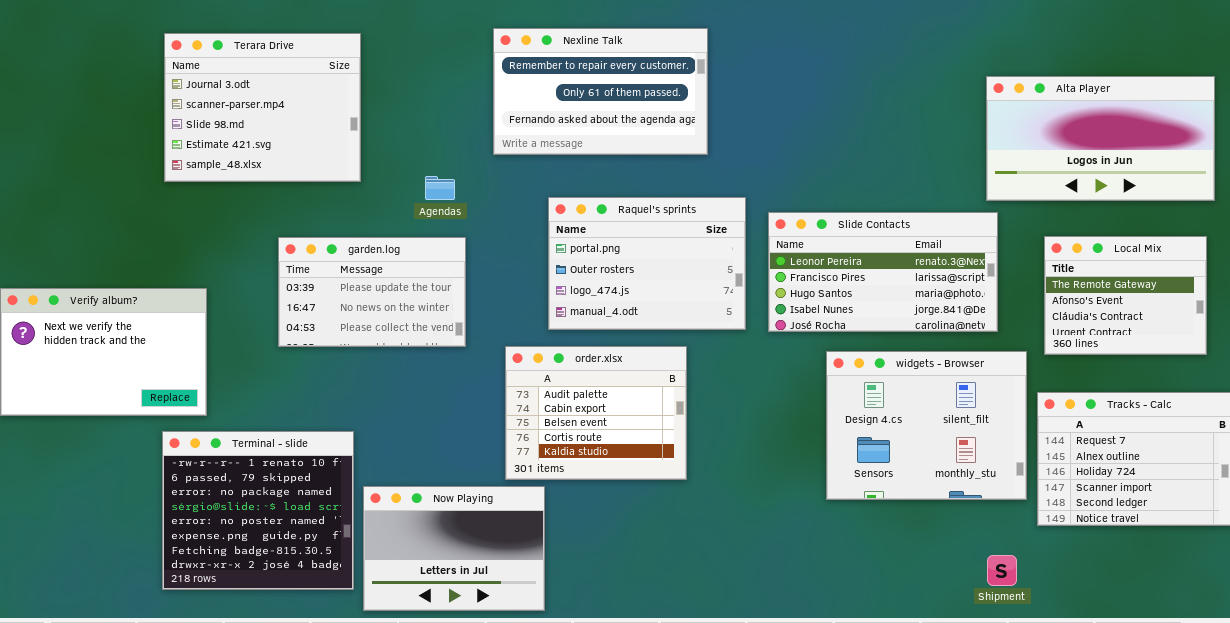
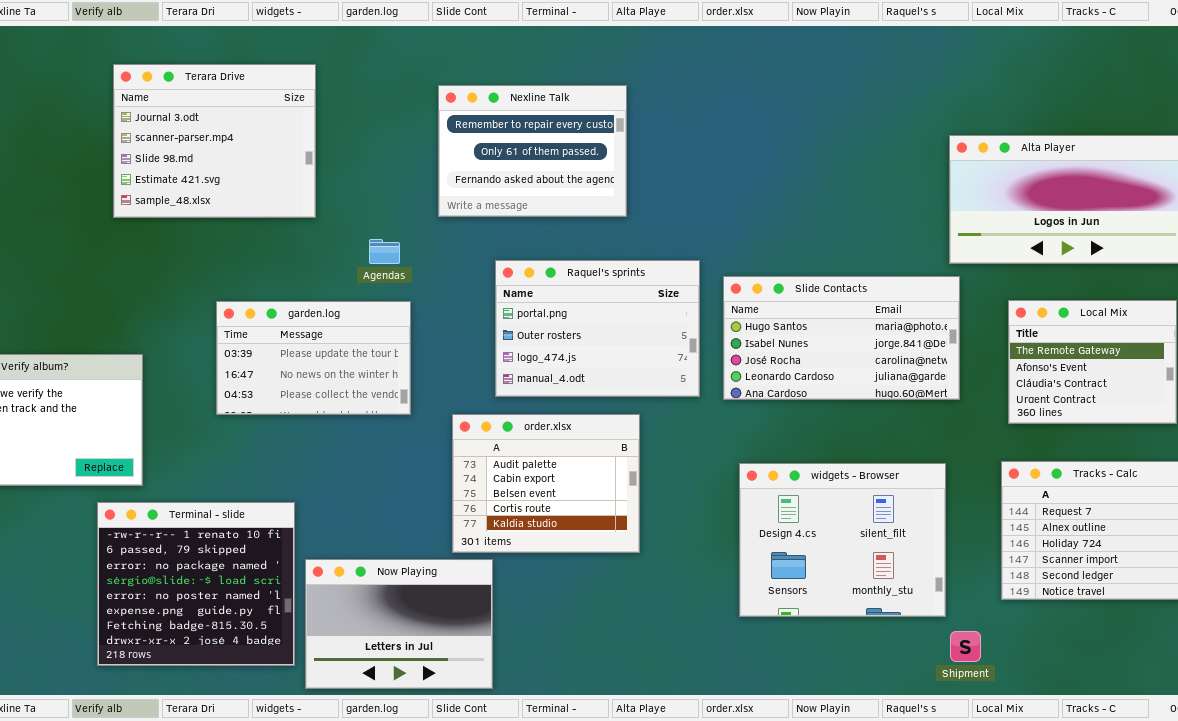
Nexline Talk: [493,28,708,155] -> [438,85,627,217], resized
Terara Drive: [164,33,361,182] -> [113,64,316,218], moved
Slide Contacts: [768,212,998,332] -> [723,276,960,400], scrolled down 2 rows
widgets - Browser: [826,351,1027,500] -> [739,463,946,617], moved

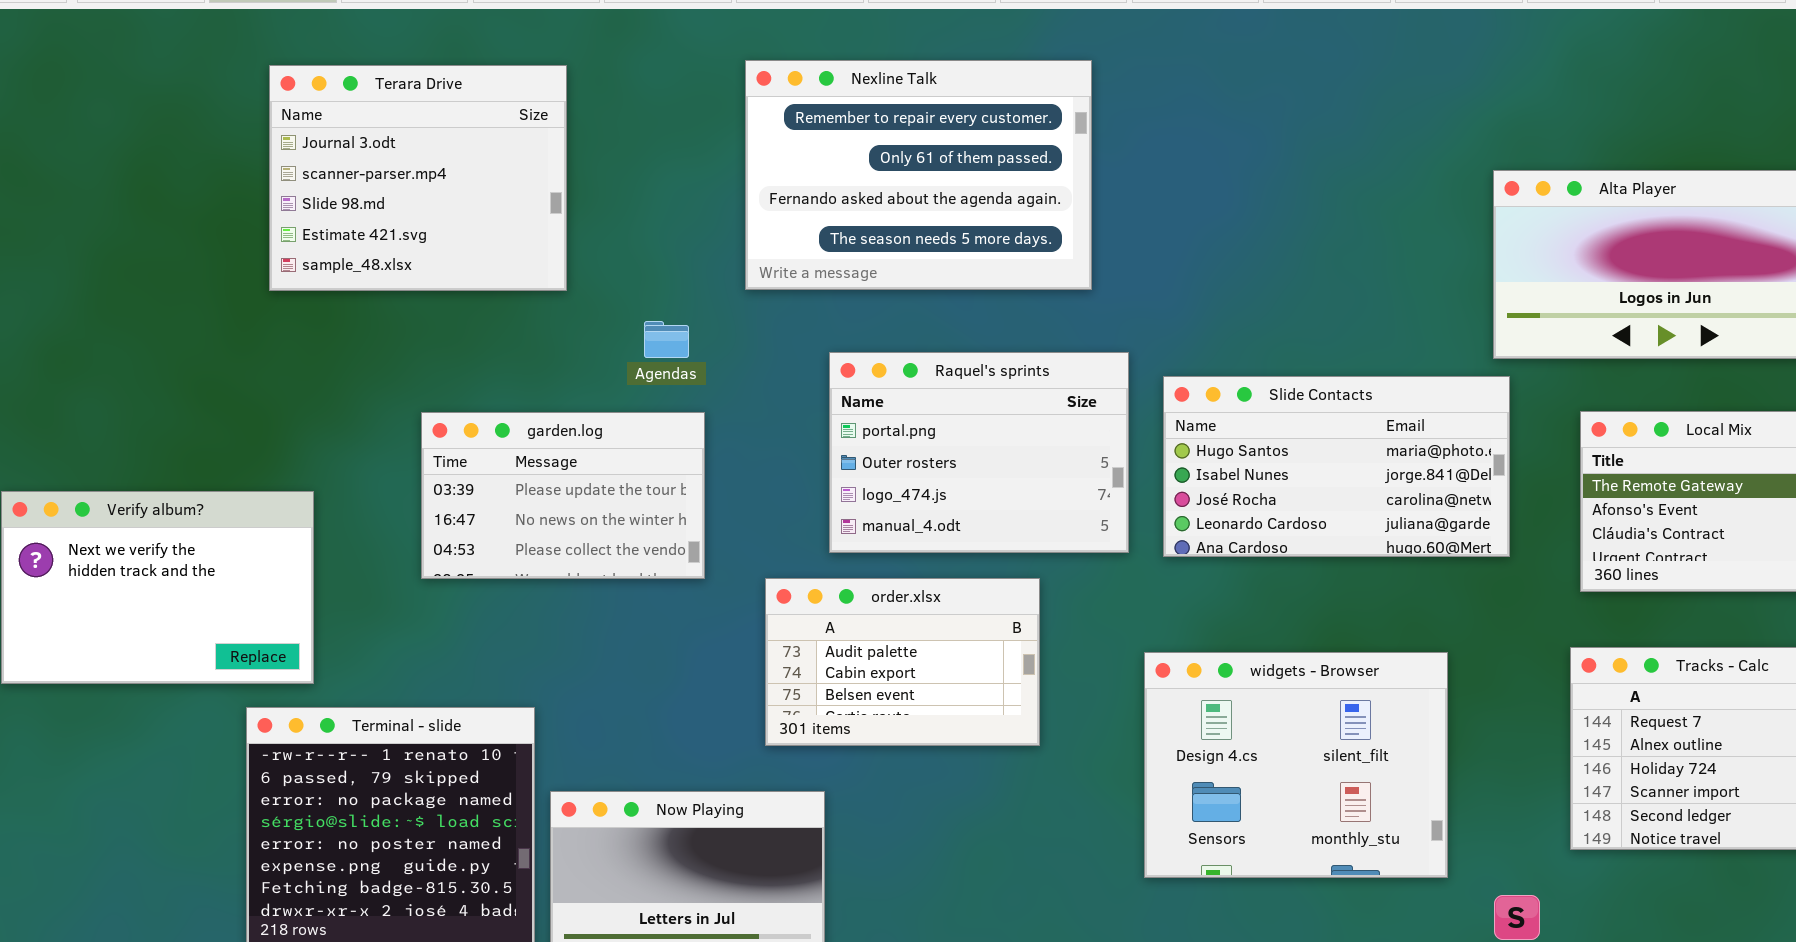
Nexline Talk: [438,85,627,217] -> [745,60,1092,290], resized
order.xlsx: [452,414,640,553] -> [765,578,1040,746], resized
widgets - Browser: [739,463,946,617] -> [1144,652,1448,878], moved

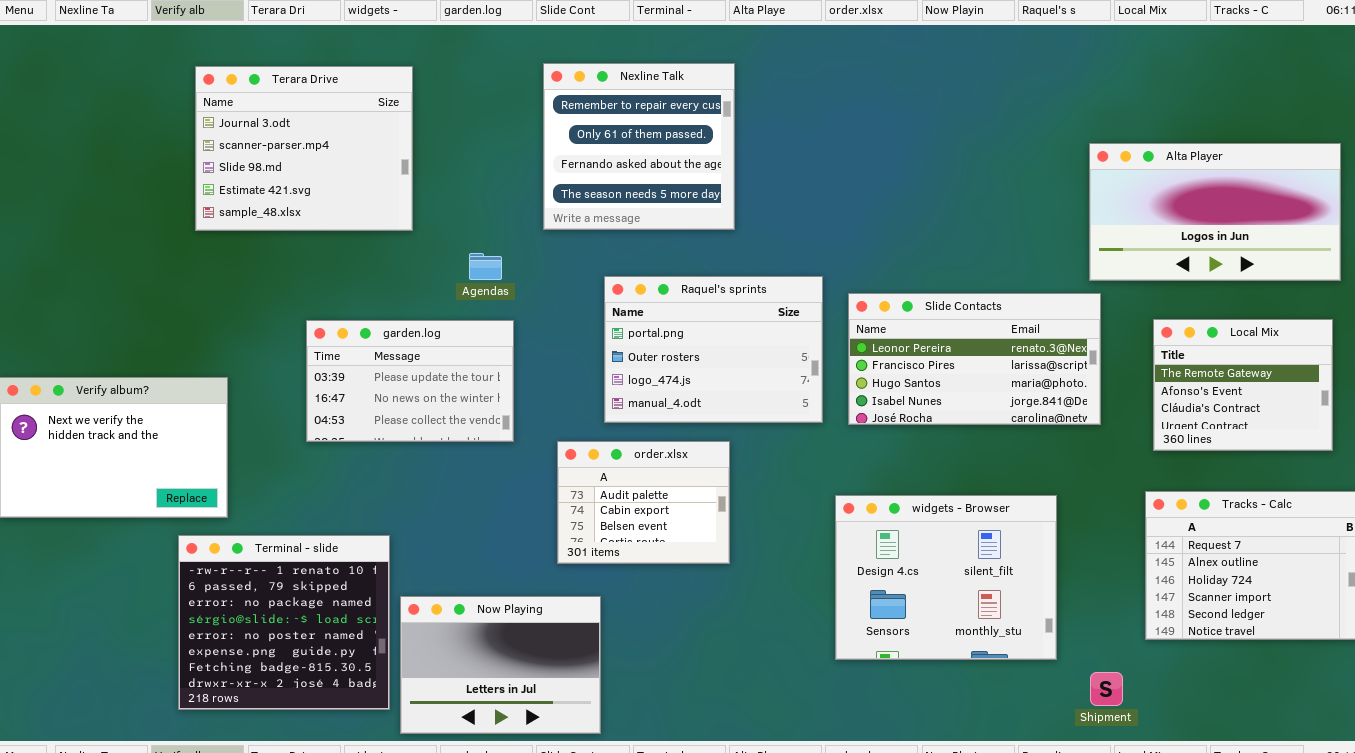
Nexline Talk: [745,60,1092,290] -> [543,63,735,230], resized
Slide Contacts: [1163,376,1510,557] -> [848,293,1101,425], scrolled up 2 rows
order.xlsx: [765,578,1040,746] -> [557,441,730,564], resized

